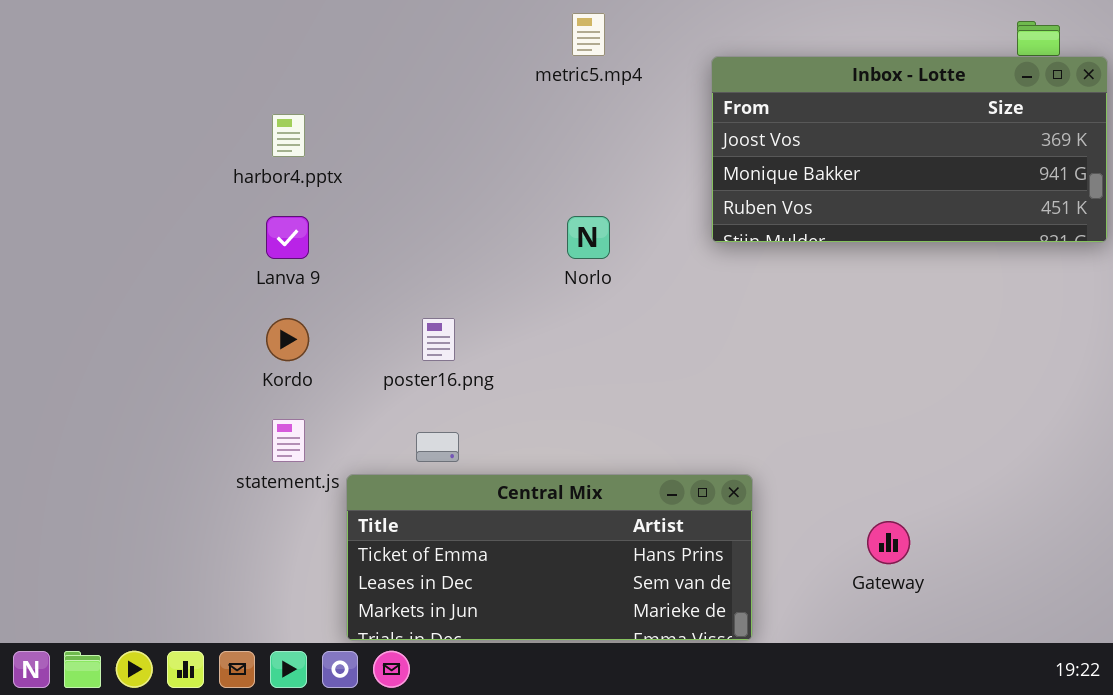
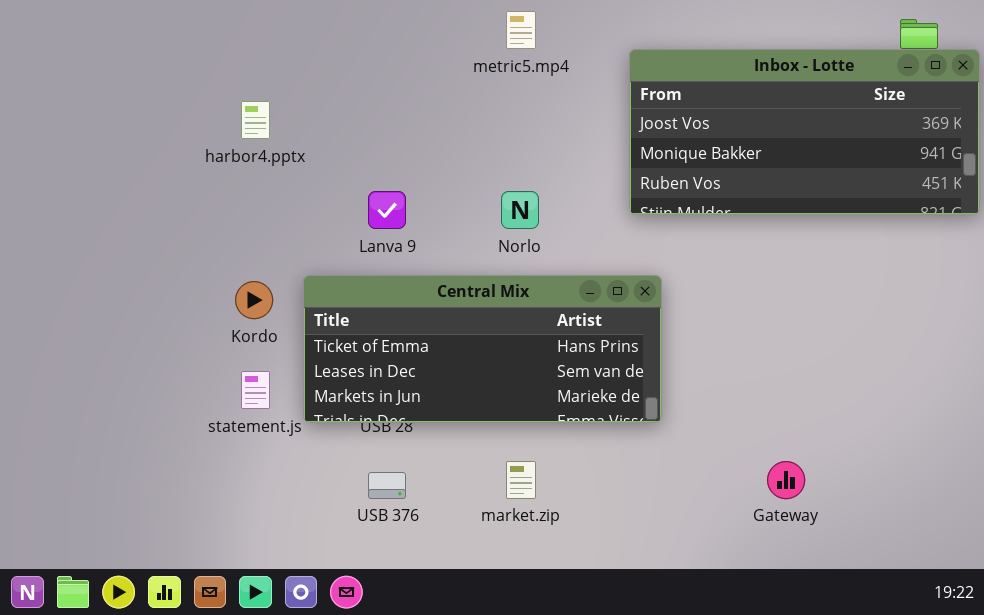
Lanva 9: [266,216,309,259] -> [368,191,406,229], moved
Central Mix: [346,474,753,641] -> [303,275,662,423], moved

